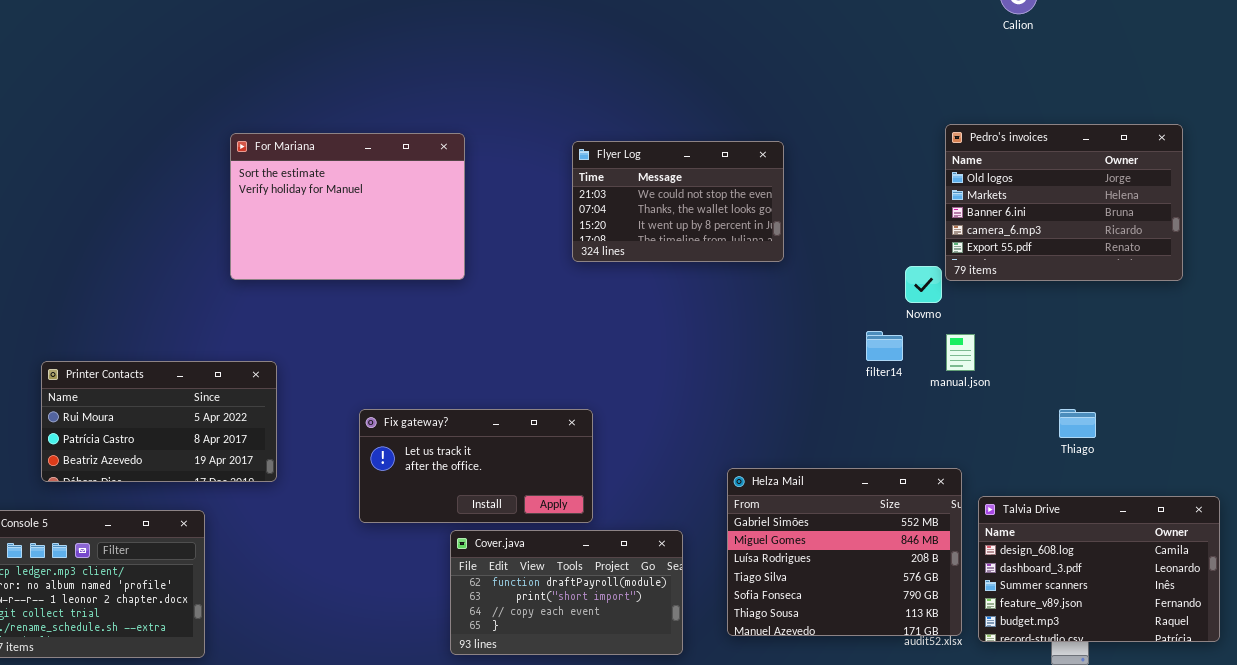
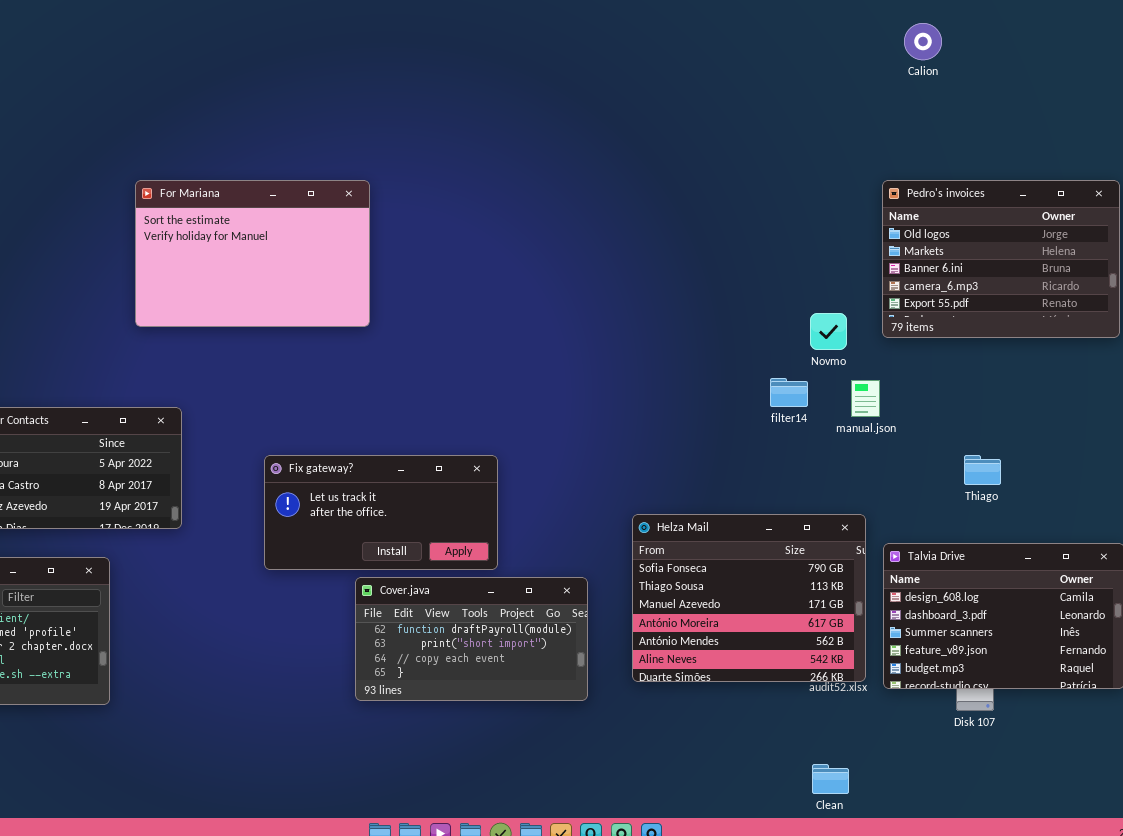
Pedro's invoices: [945,124,1183,281] -> [882,180,1120,338], moved
Flyer Log: [572,141,784,262] -> none, closed
Helza Mail: [727,468,962,636] -> [632,514,866,682], scrolled down 4 rows

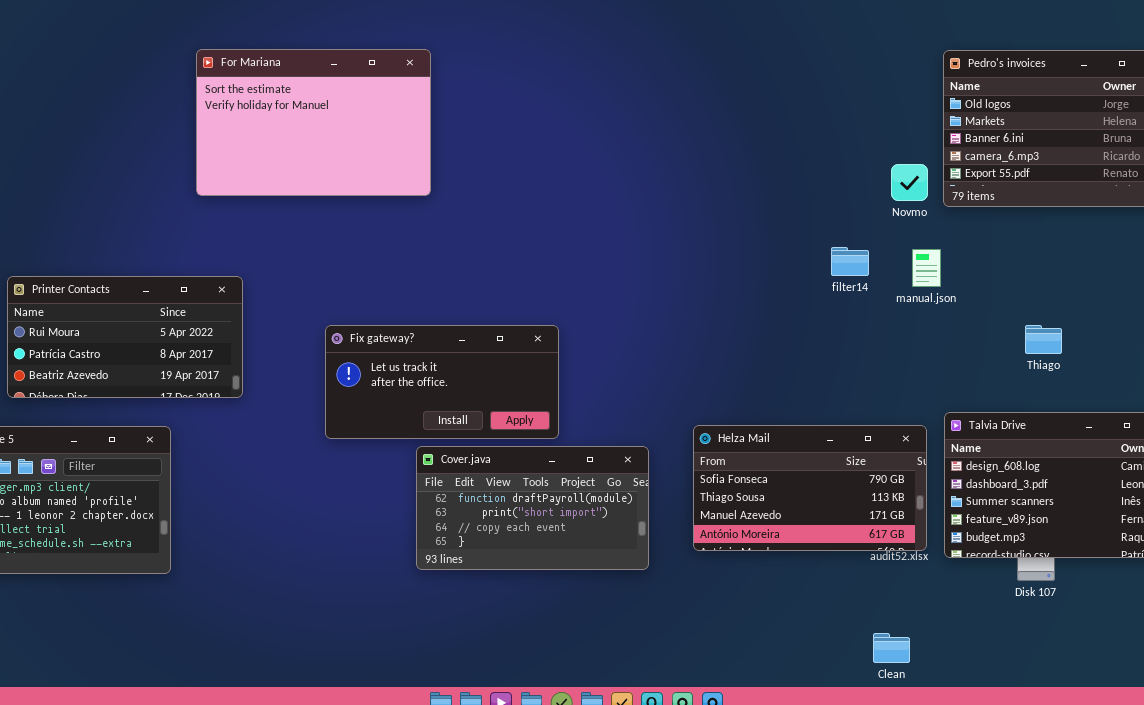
Novmo: [810,313,847,350] -> [891,164,928,201], moved
Helza Mail: [632,514,866,682] -> [693,425,927,551], resized

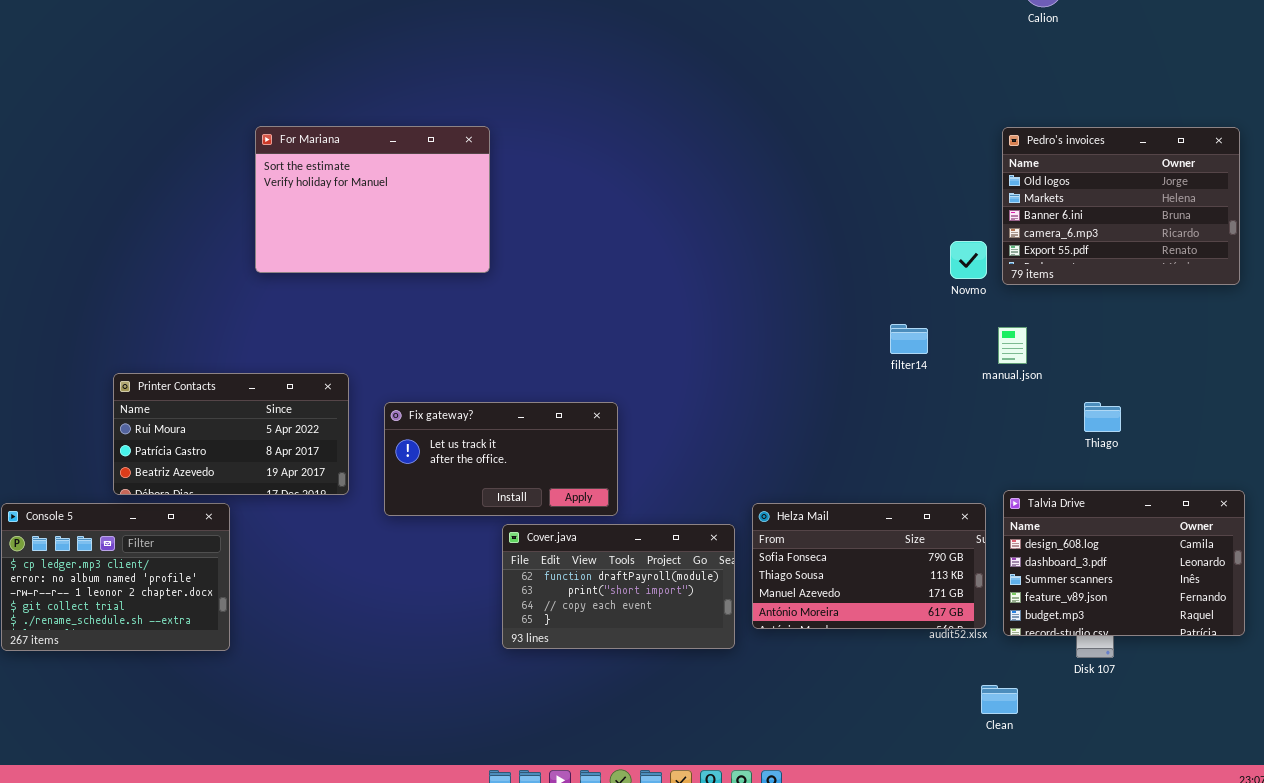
manual.json: [912,249,941,287] -> [998,327,1027,364], moved
Printer Contacts: [7,276,243,398] -> [113,373,349,495], moved
Cover.java: [416,446,649,570] -> [502,524,735,649], moved
Clean: [873,633,910,663] -> [981,685,1018,714], moved

